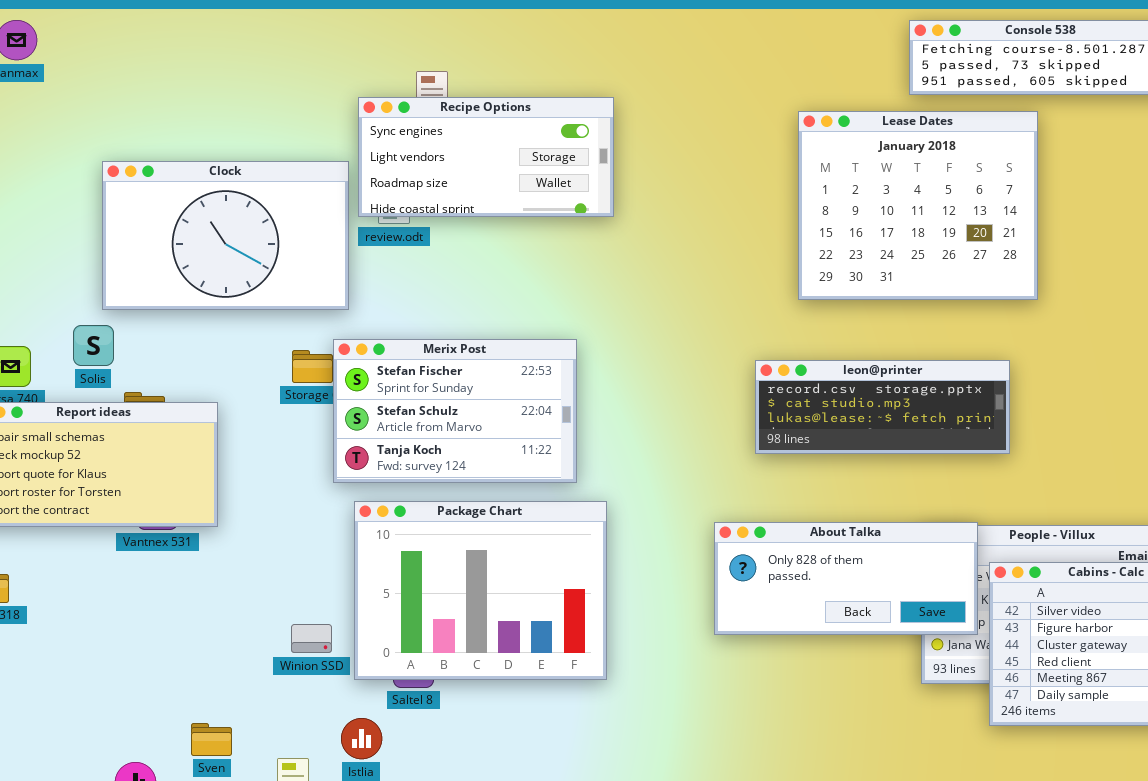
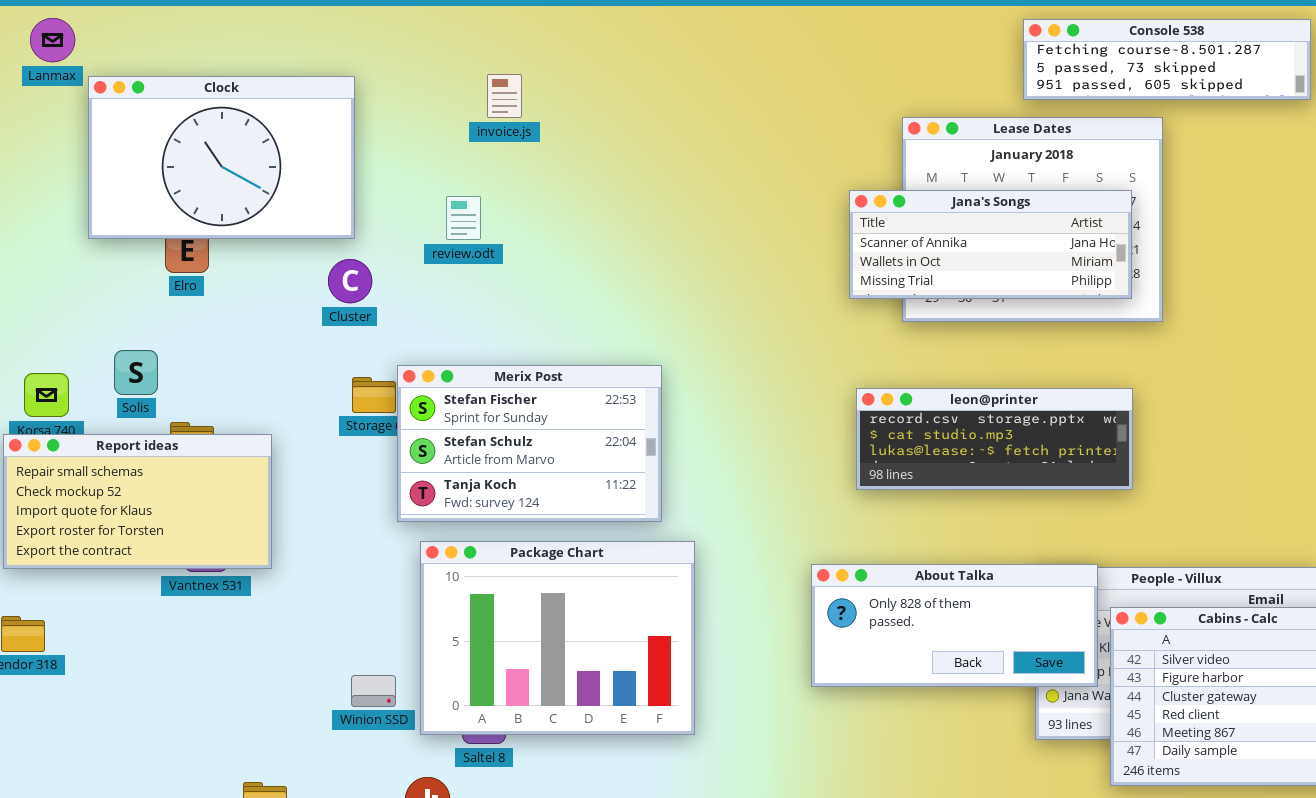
Recipe Options: [358,97,614,217] -> none, closed
Clock: [102,161,349,310] -> [88,76,355,239], moved
Jana's Songs: none -> [849,190,1132,299], opened

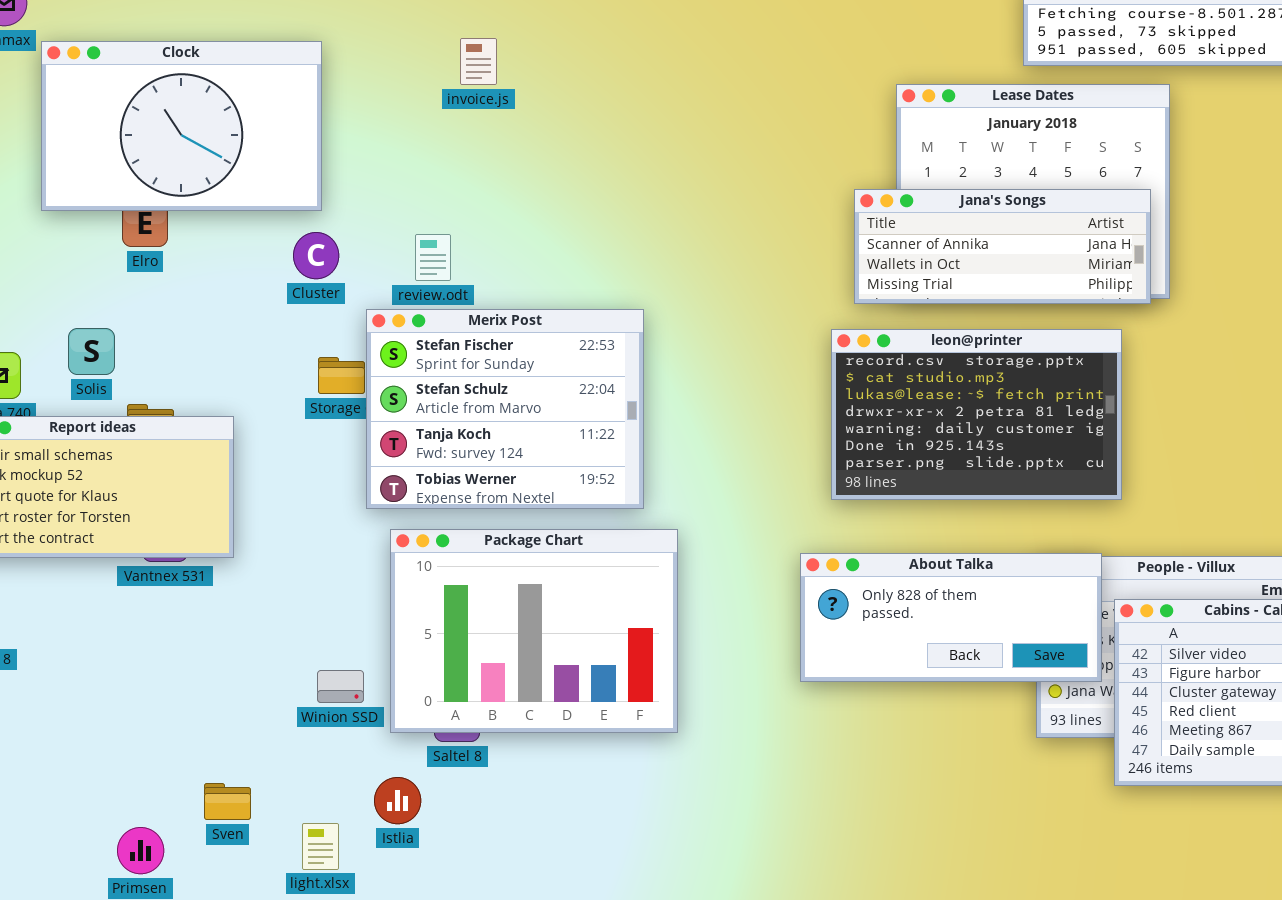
Jana's Songs: [849,190,1132,299] -> [854,189,1151,304], moved
review.odt: [446,196,481,240] -> [415,234,451,281], moved
Merix Post: [397,365,662,522] -> [366,309,644,509], resized
leon@printer: [856,388,1133,490] -> [831,329,1122,500], moved, resized

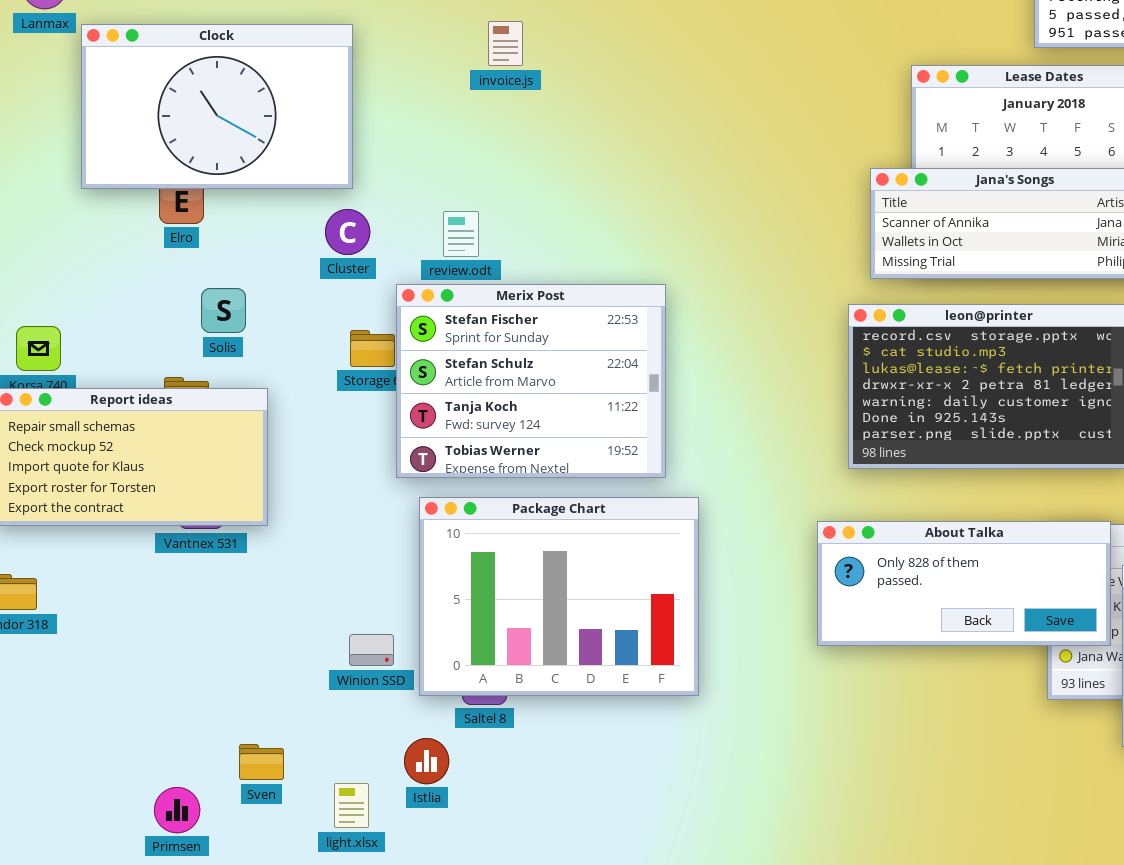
Solis: [68,328,115,375] -> [201,288,246,333], moved

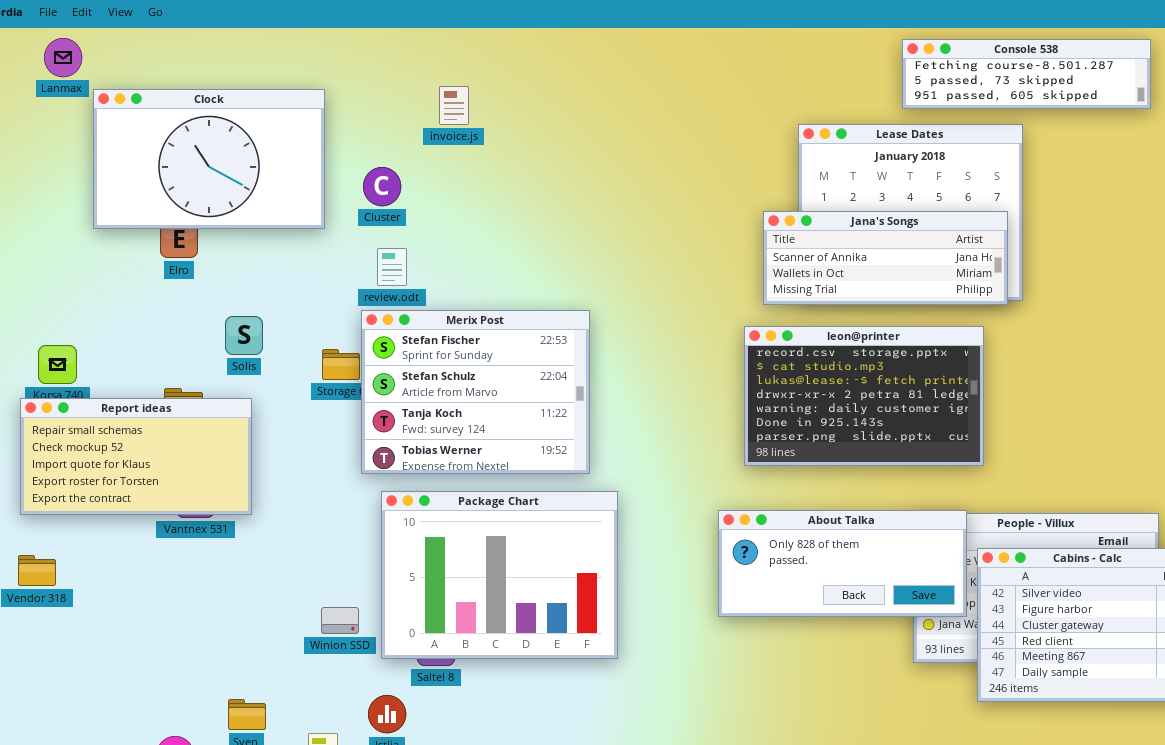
Cluster: [325,209,370,255] -> [363,167,401,206], moved
review.odt: [443,211,479,257] -> [377,248,407,286], moved
Solis: [201,288,246,333] -> [225,316,263,355], moved

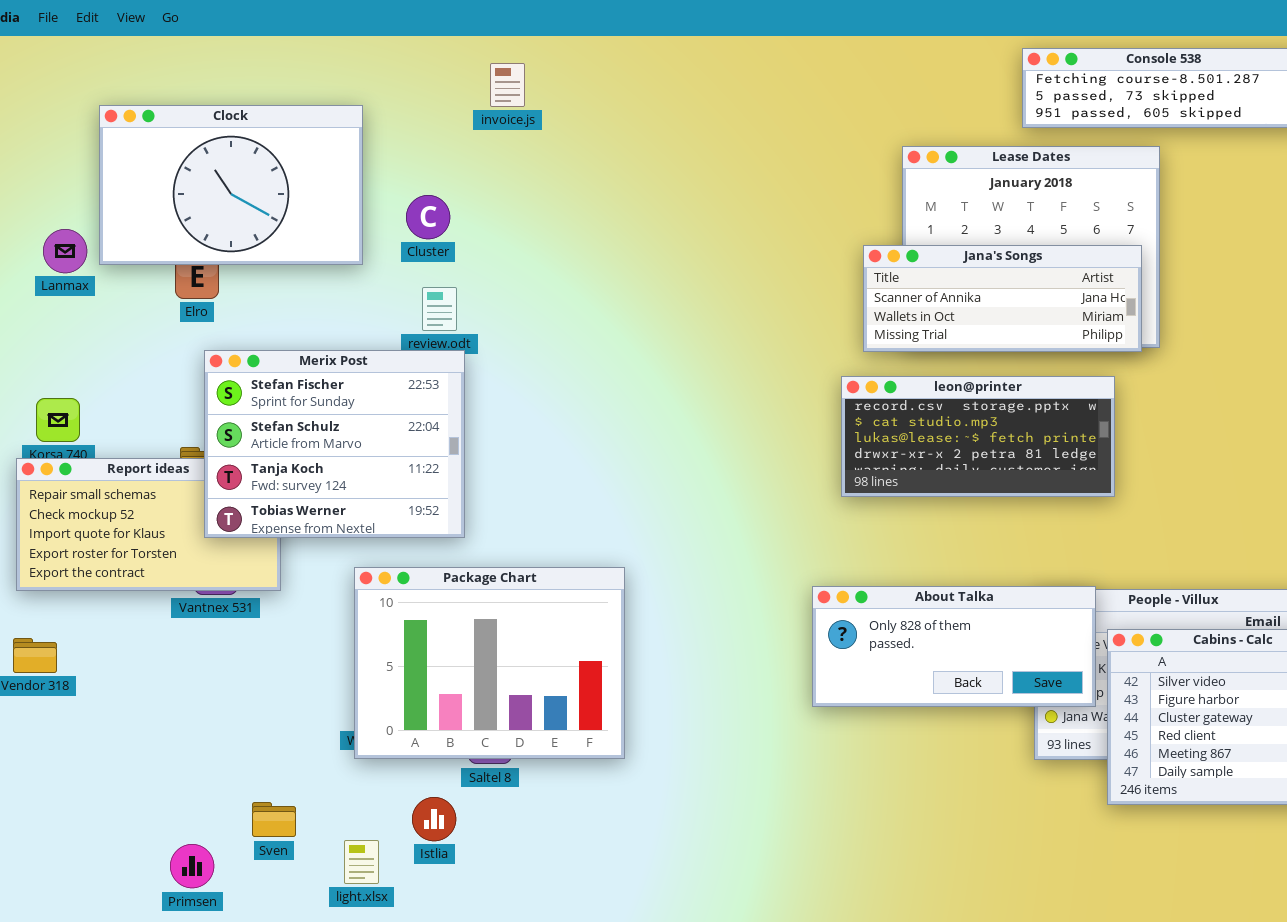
Lanmax: [44,38,82,77] -> [43,229,87,273], moved
invoice.js: [439,86,469,125] -> [490,63,525,107], moved
Merix Post: [361,310,590,474] -> [204,350,465,538], moved
leon@printer: [744,326,984,466] -> [841,376,1115,497], resized
Package Chart: [381,491,618,659] -> [354,567,625,759], moved

